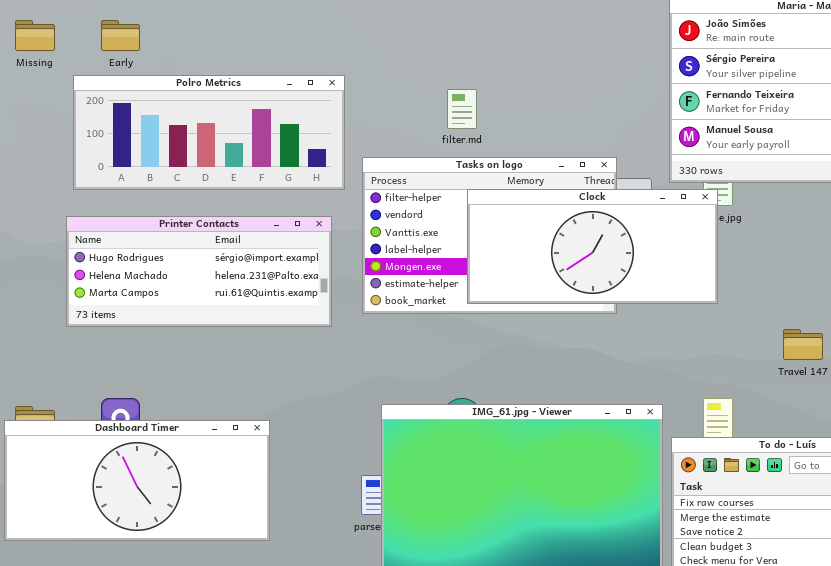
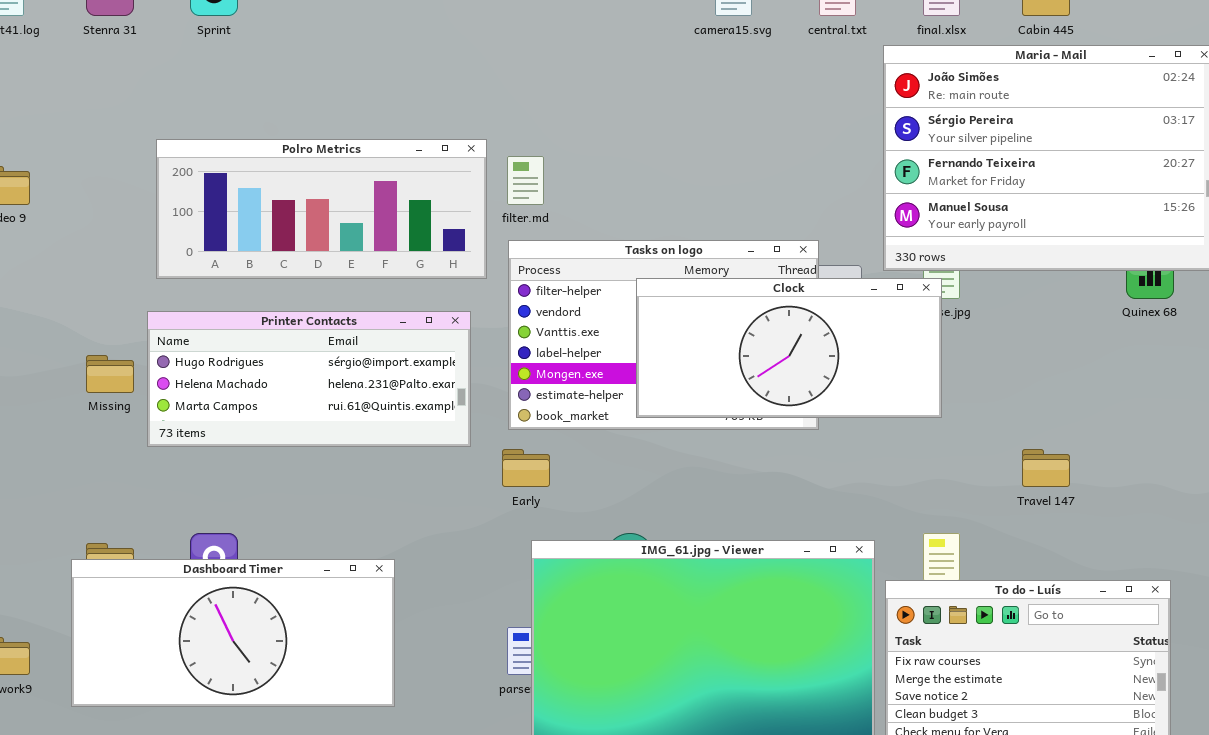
Missing: [15,20,55,51] -> [86,355,134,393], moved
Early: [101,20,140,51] -> [502,449,550,487], moved
filter.md: [447,89,477,129] -> [507,156,544,205], moved

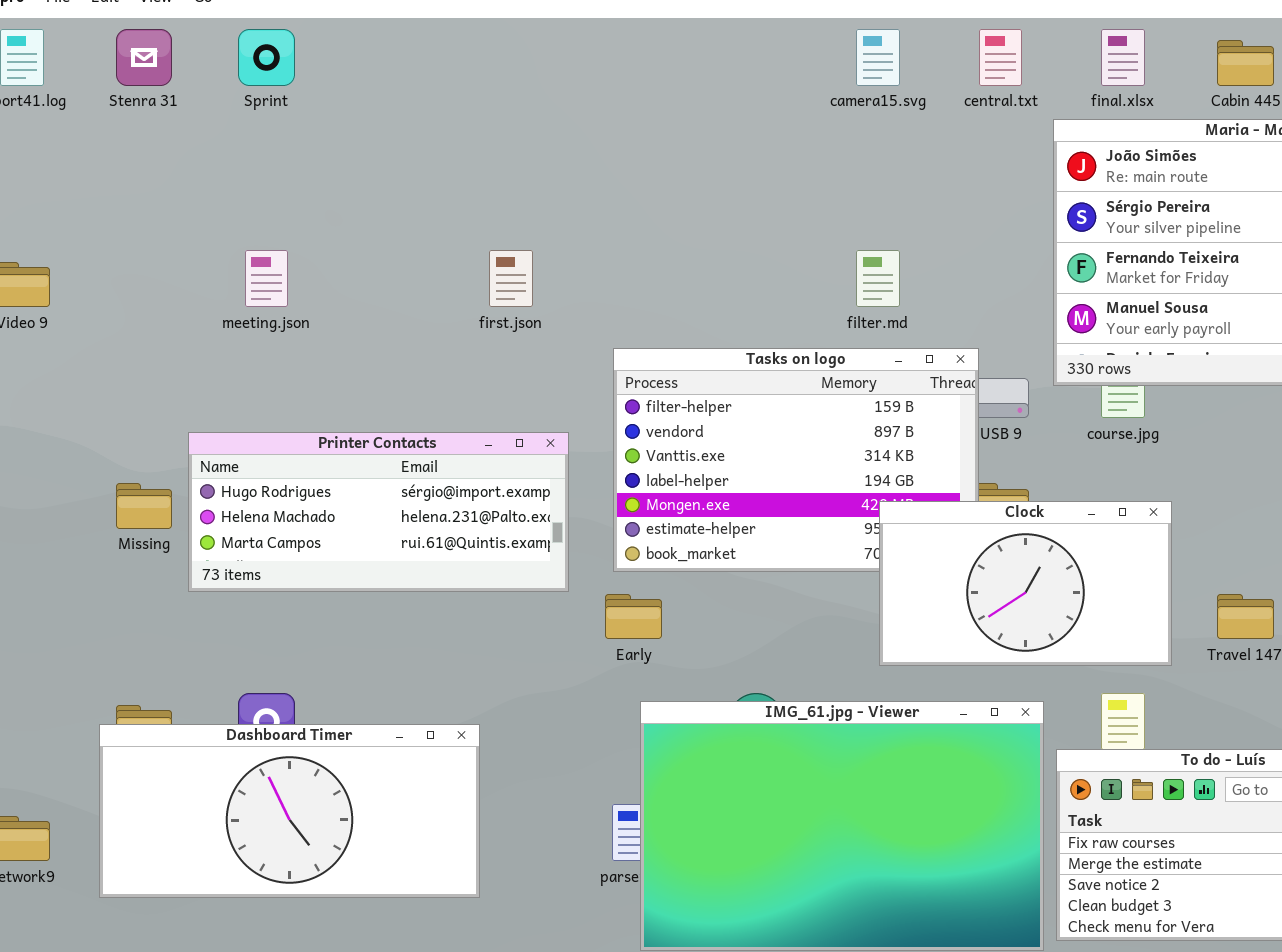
Polro Metrics: [156,139,487,279] -> none, closed
filter.md: [507,156,544,205] -> [856,250,900,307], moved
Clock: [636,278,942,418] -> [879,501,1172,666], moved, resized

